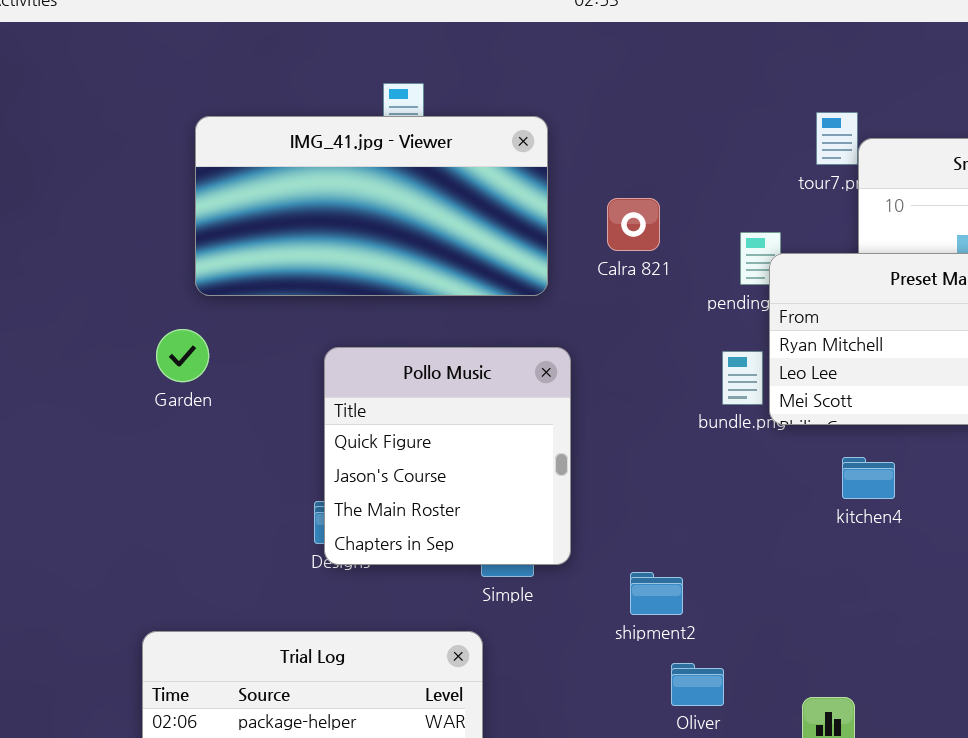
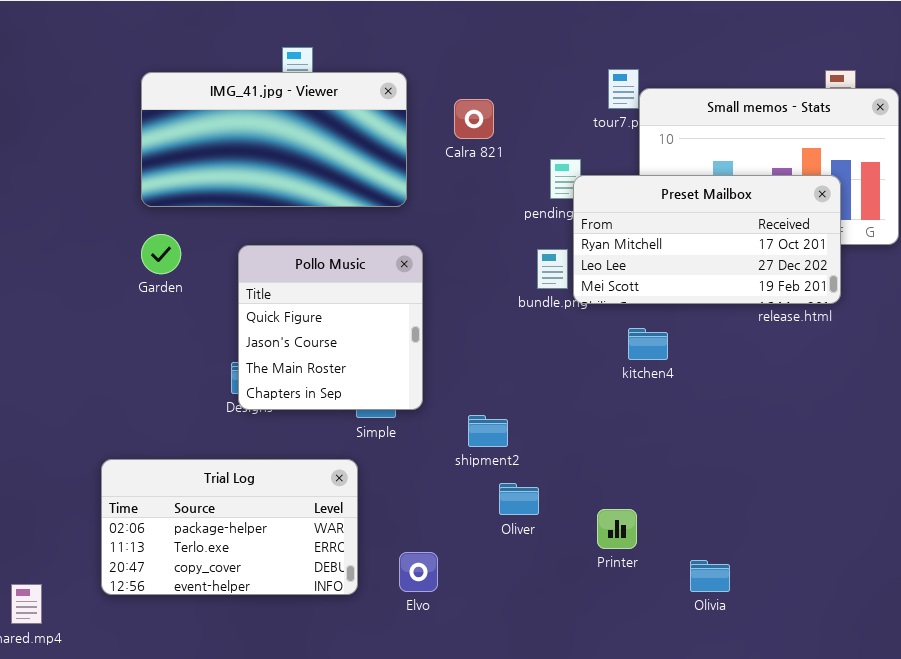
Calra 821: [607,198,660,251] -> [454,99,494,139], moved
Garden: [156,329,209,382] -> [141,234,181,274], moved

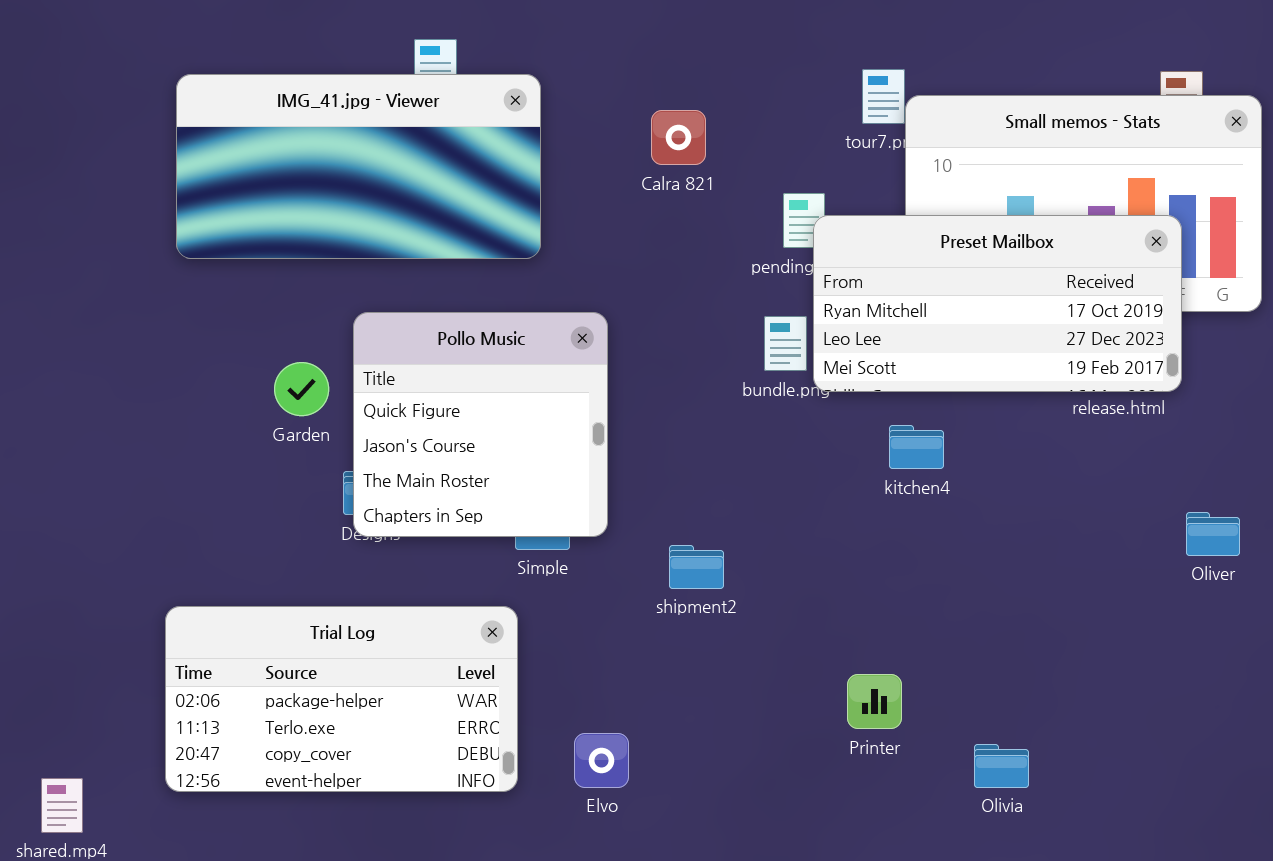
IMG_41.jpg - Viewer: [141,72,407,207] -> [176,74,541,259], moved
Garden: [141,234,181,274] -> [274,362,329,416], moved
Oliver: [499,483,539,515] -> [1186,512,1240,556], moved

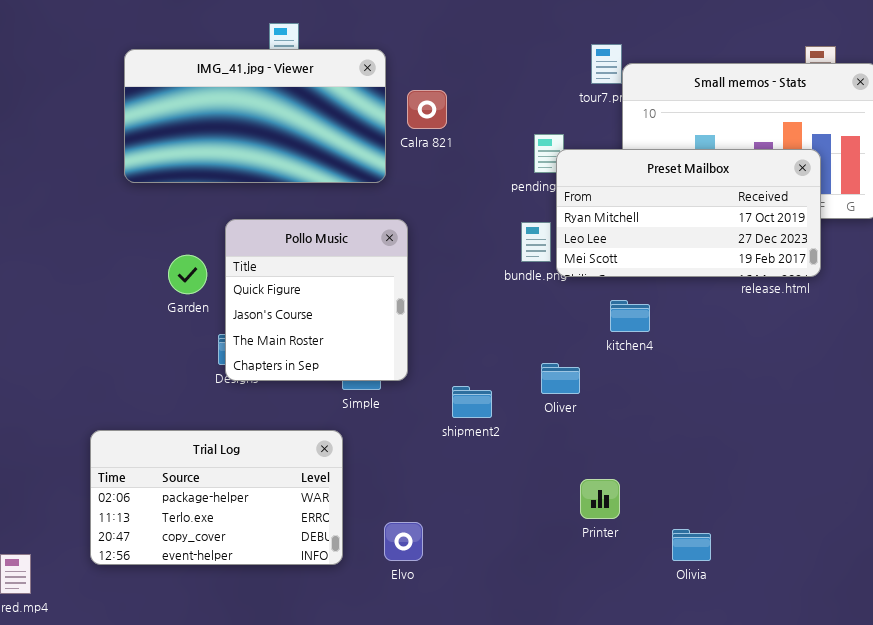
IMG_41.jpg - Viewer: [176,74,541,259] -> [124,49,386,183], moved
Calra 821: [651,110,706,165] -> [407,90,447,129], moved
Oliver: [1186,512,1240,556] -> [541,363,580,394], moved

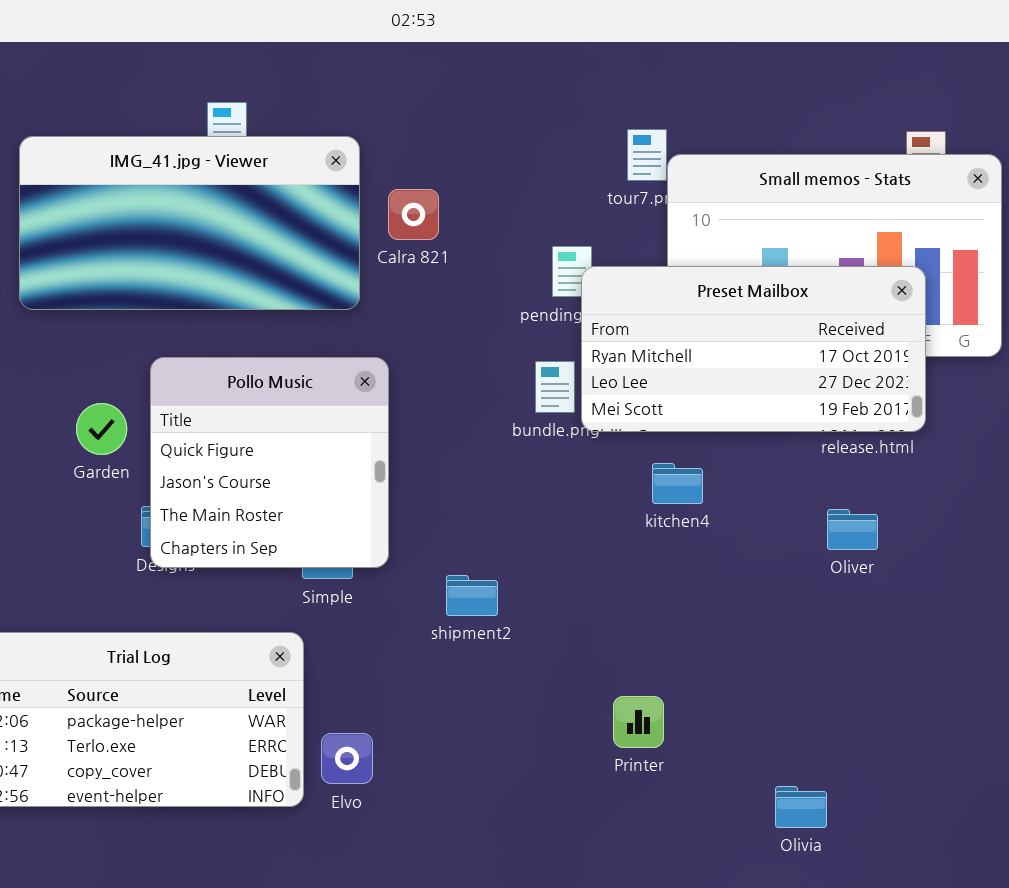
Oliver: [541,363,580,394] -> [827,509,878,550], moved
Elvo: [384,522,423,561] -> [321,733,373,784], moved
Olivia: [672,529,711,561] -> [775,786,827,828], moved

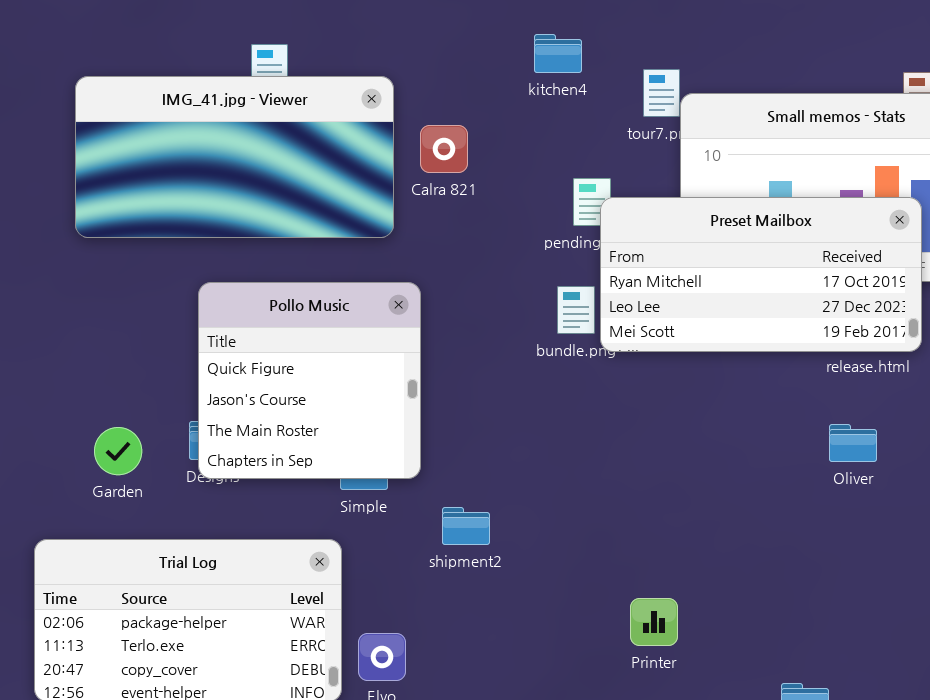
Garden: [76,403,127,455] -> [94,427,142,475], moved
kitchen4: [652,463,703,504] -> [534,34,582,73], moved
shipment2: [446,575,498,616] -> [442,507,490,545], moved

